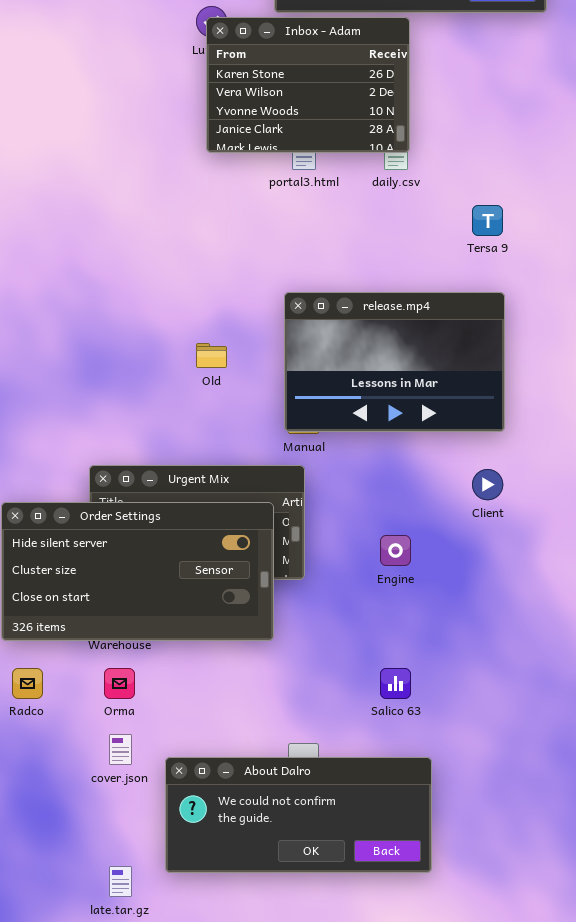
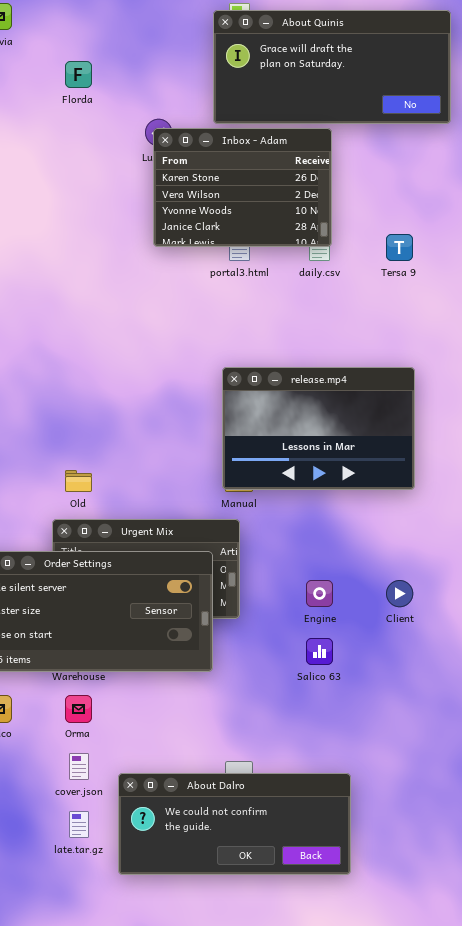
Tersa 9: [472,205,503,236] -> [386,234,413,261], moved
Old: [196,343,227,368] -> [65,470,92,492], moved
Client: [472,469,503,500] -> [386,580,413,607], moved
Salico 63: [380,668,411,699] -> [306,638,333,665], moved
late.tar.gz: [109,866,132,897] -> [69,811,89,838], moved

